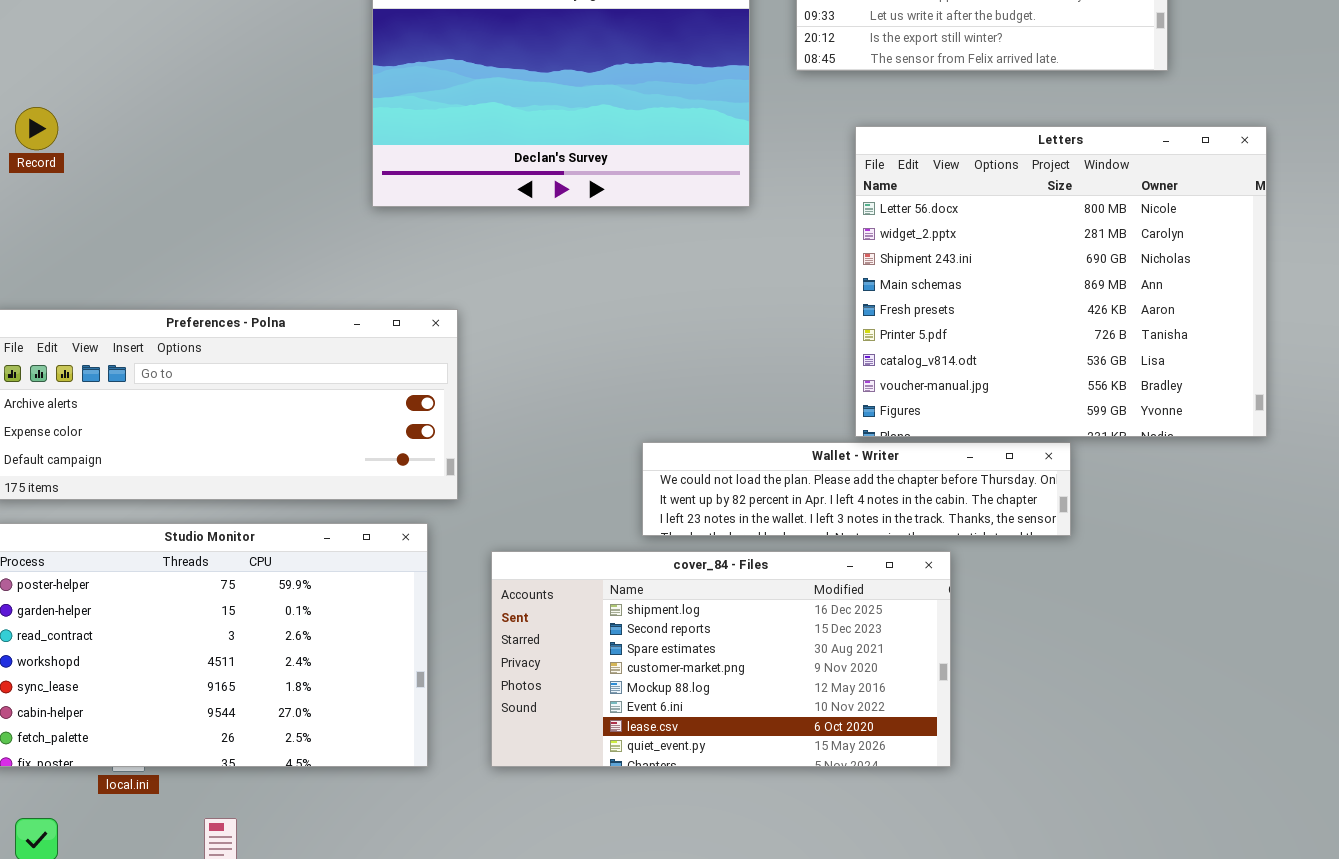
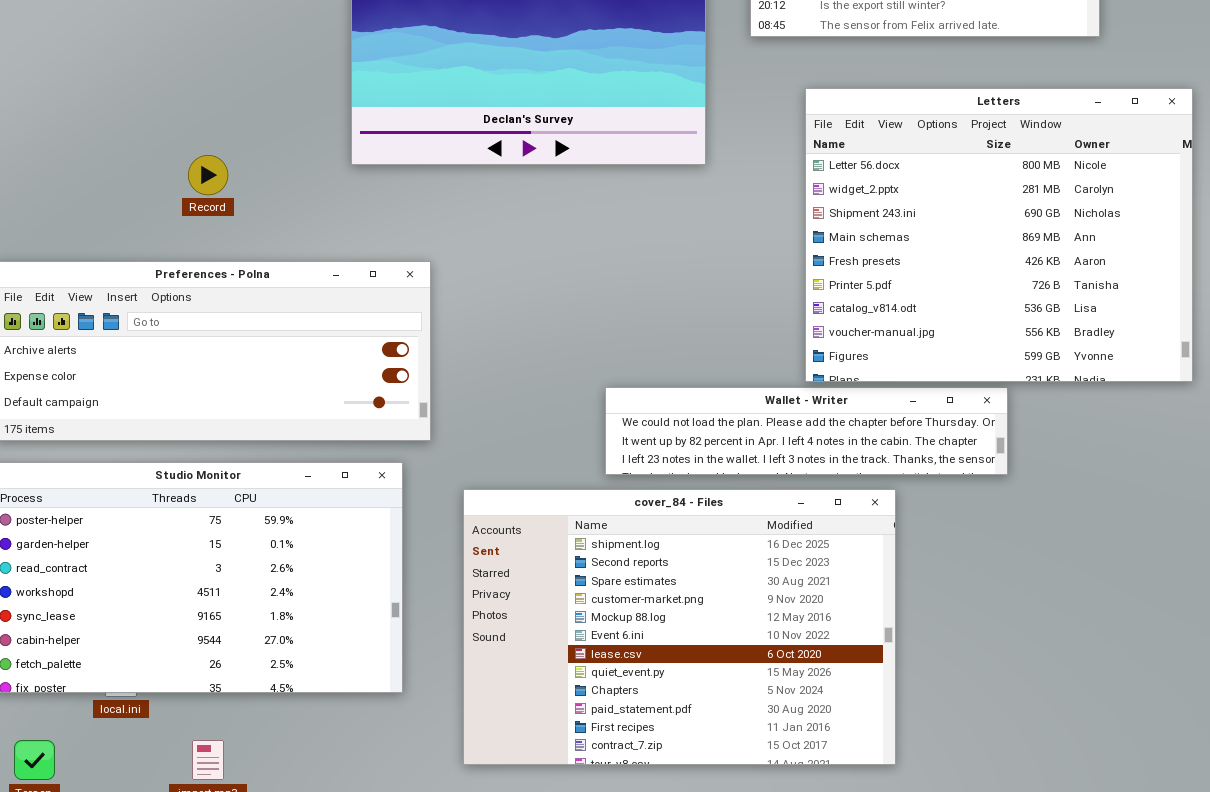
Record: [15,107,58,150] -> [188,155,228,195], moved
cover_84 - Files: [491,551,951,767] -> [463,489,896,765], resized

